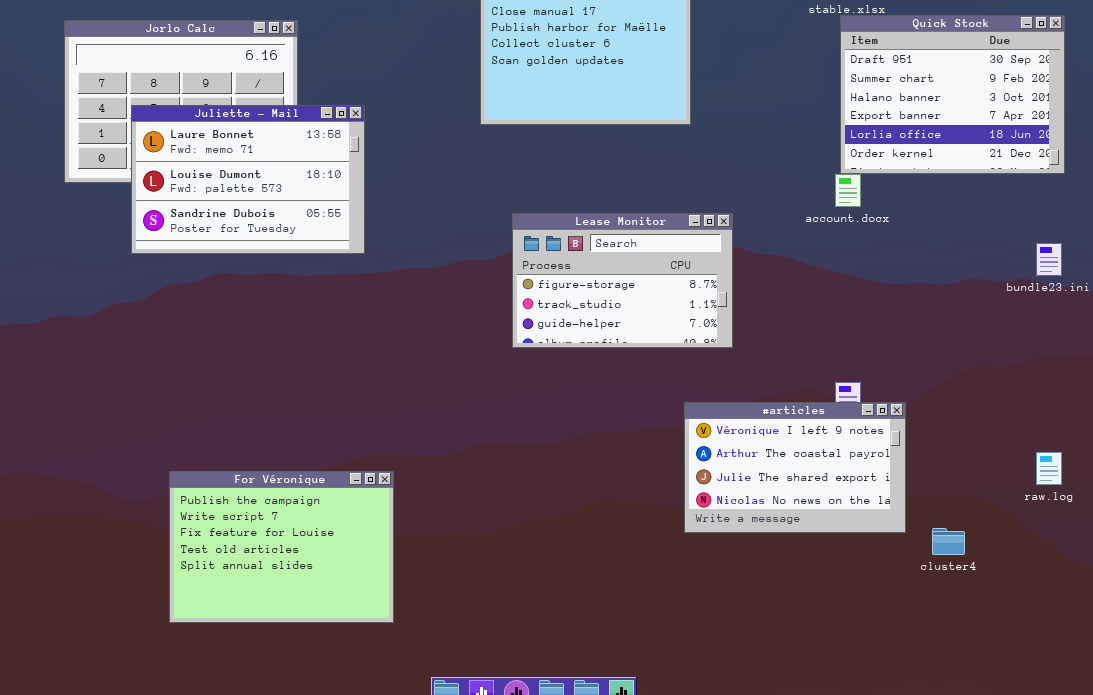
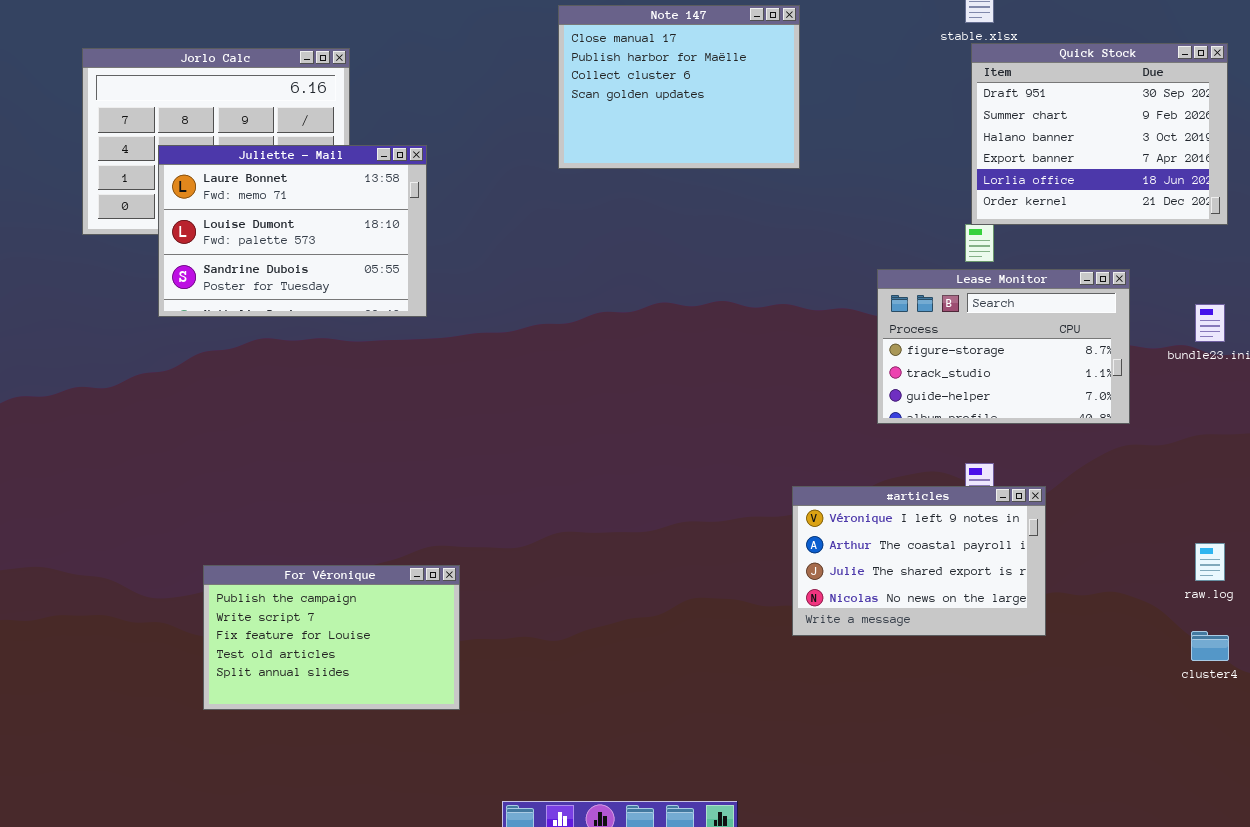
Lease Monitor: [512,213,733,348] -> [877,269,1130,424], moved
For Véronique: [169,471,394,623] -> [203,565,460,710], resized
cluster4: [932,528,965,555] -> [1191,631,1229,661], moved

